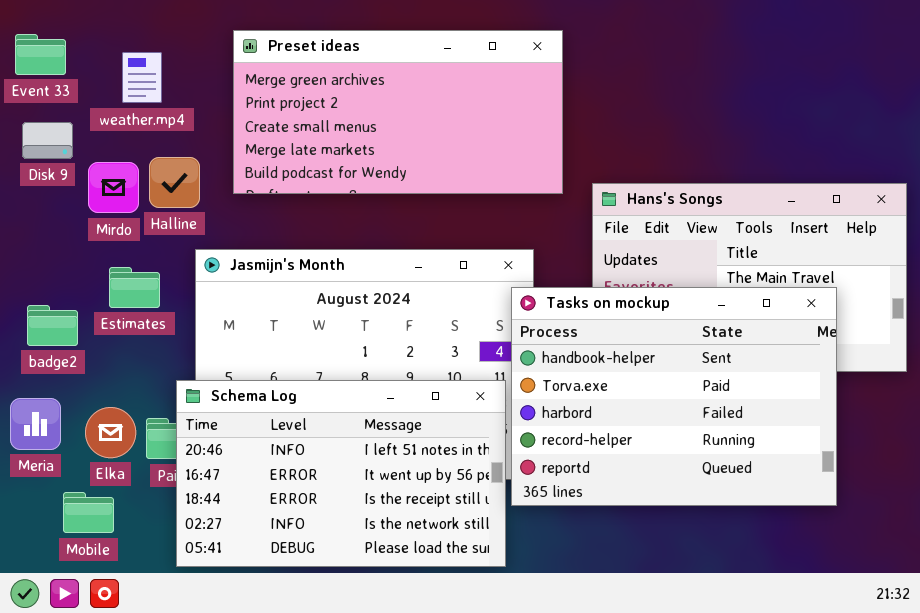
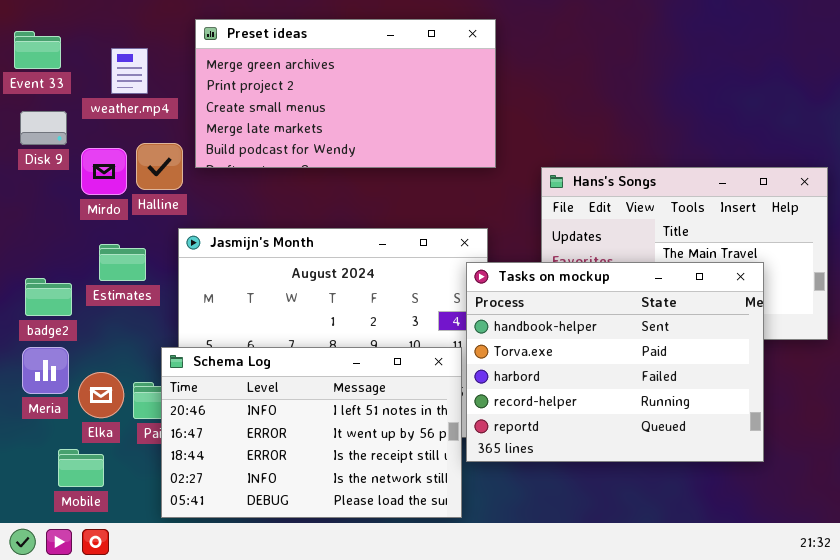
Preset ideas: [233,30,563,194] -> [195,19,496,168], moved
Meria: [10,398,61,450] -> [22,347,69,394], moved

